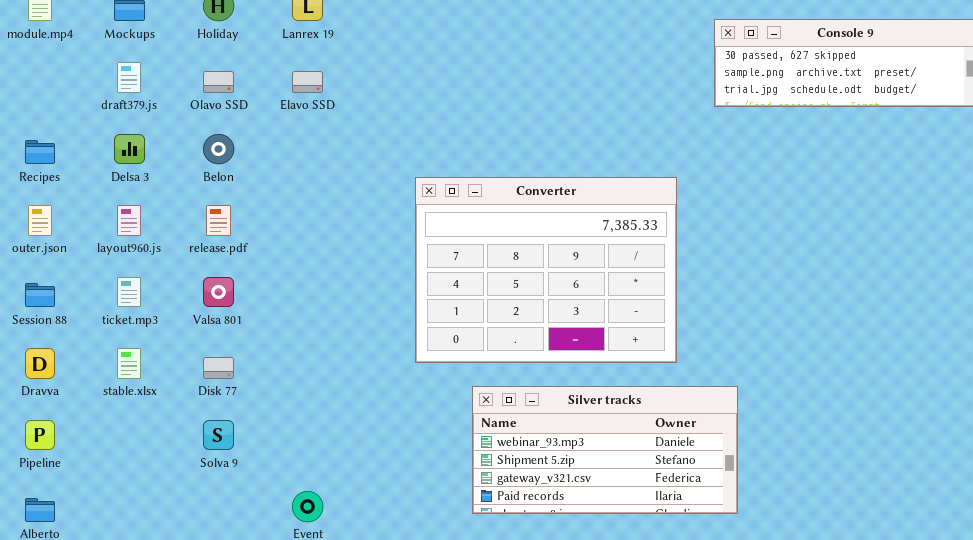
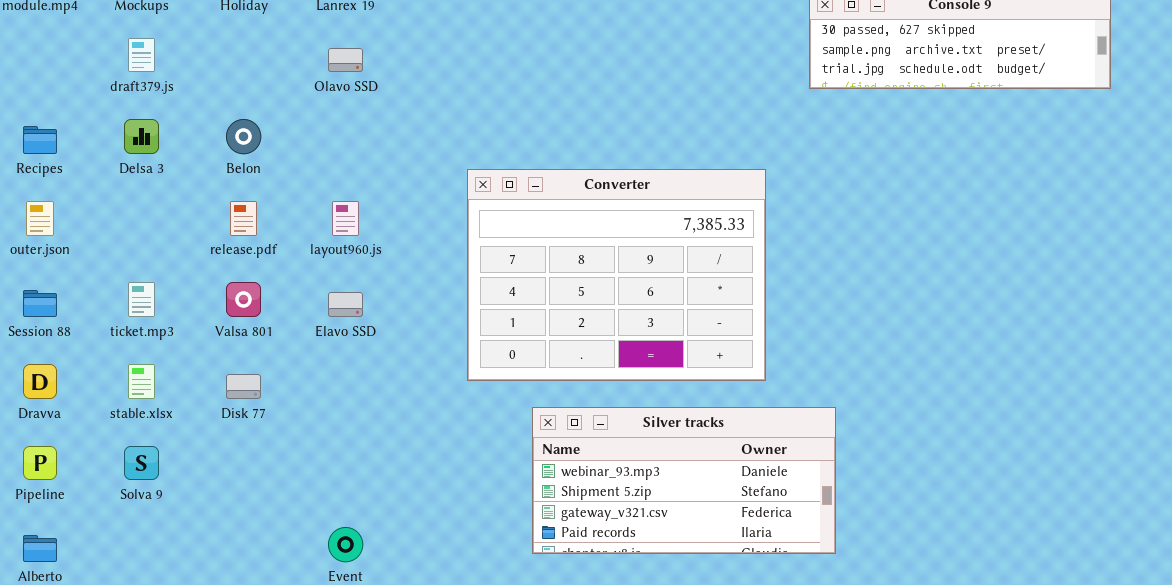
Olavo SSD: [203,71,234,93] -> [328,48,363,72], moved
Elavo SSD: [292,71,323,93] -> [328,292,363,317], moved
layout960.js: [117,205,141,236] -> [332,201,359,236], moved
Solva 9: [203,420,234,450] -> [124,446,159,480], moved

